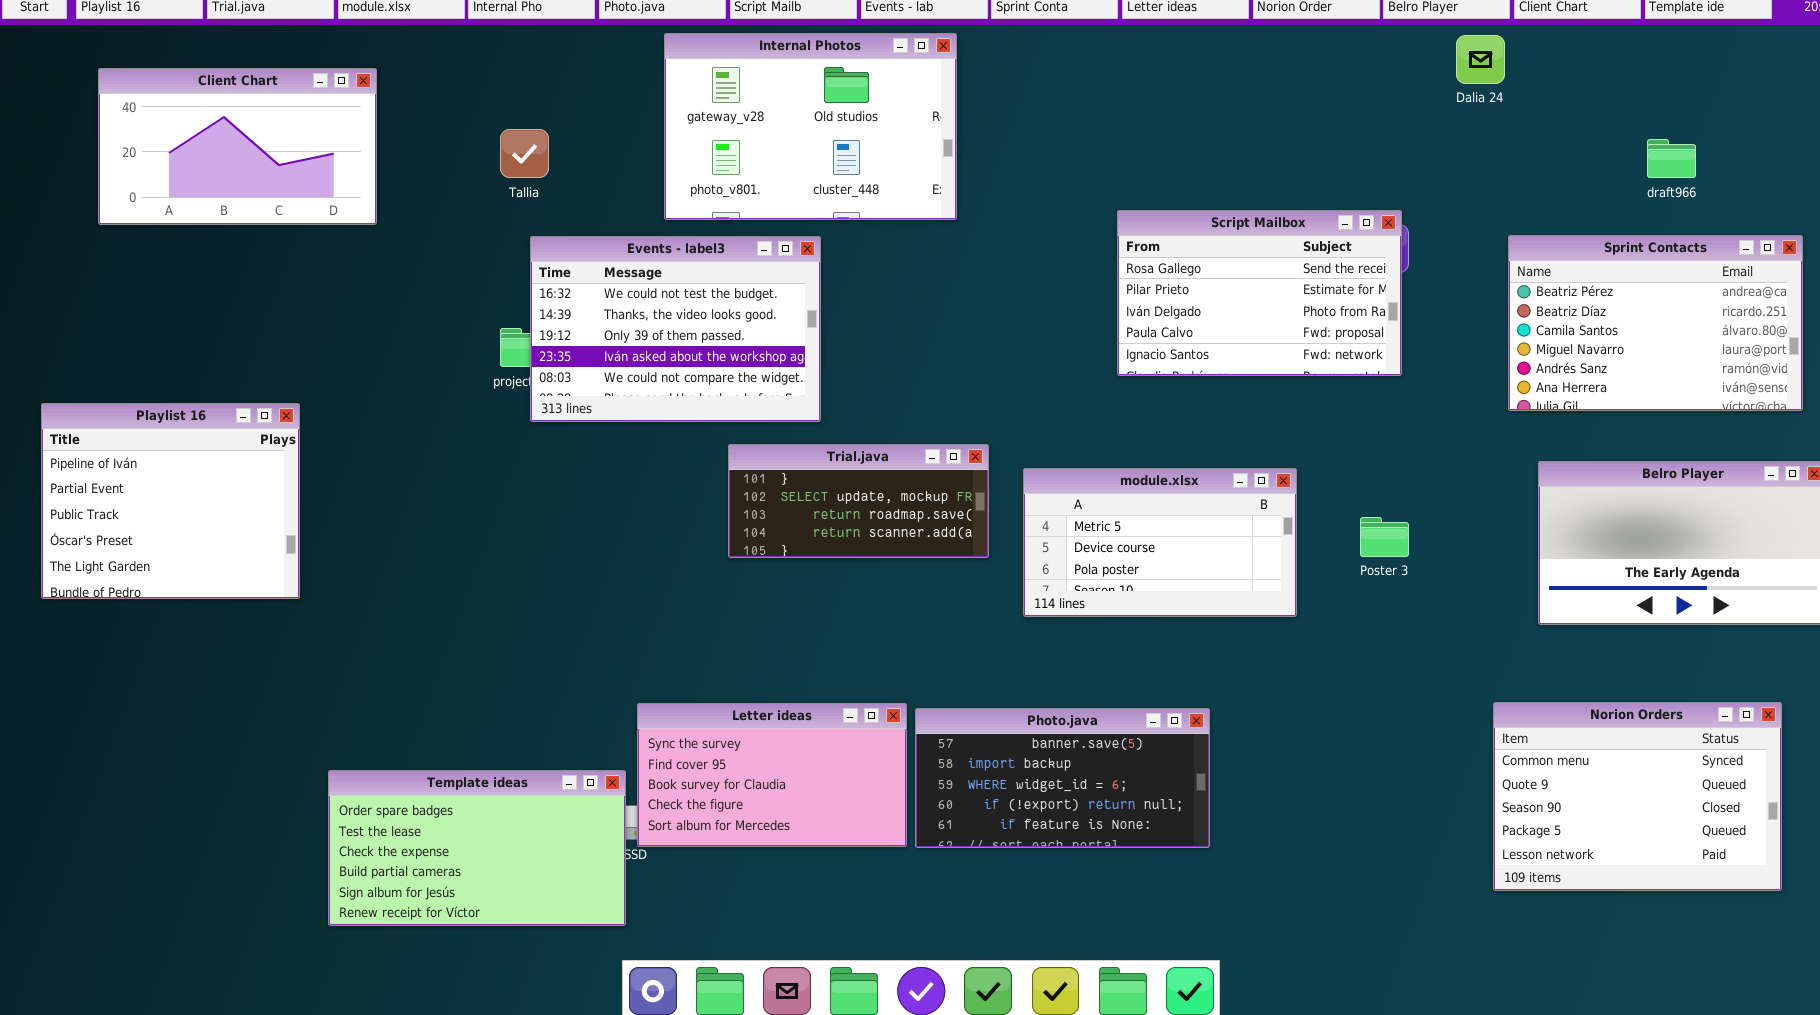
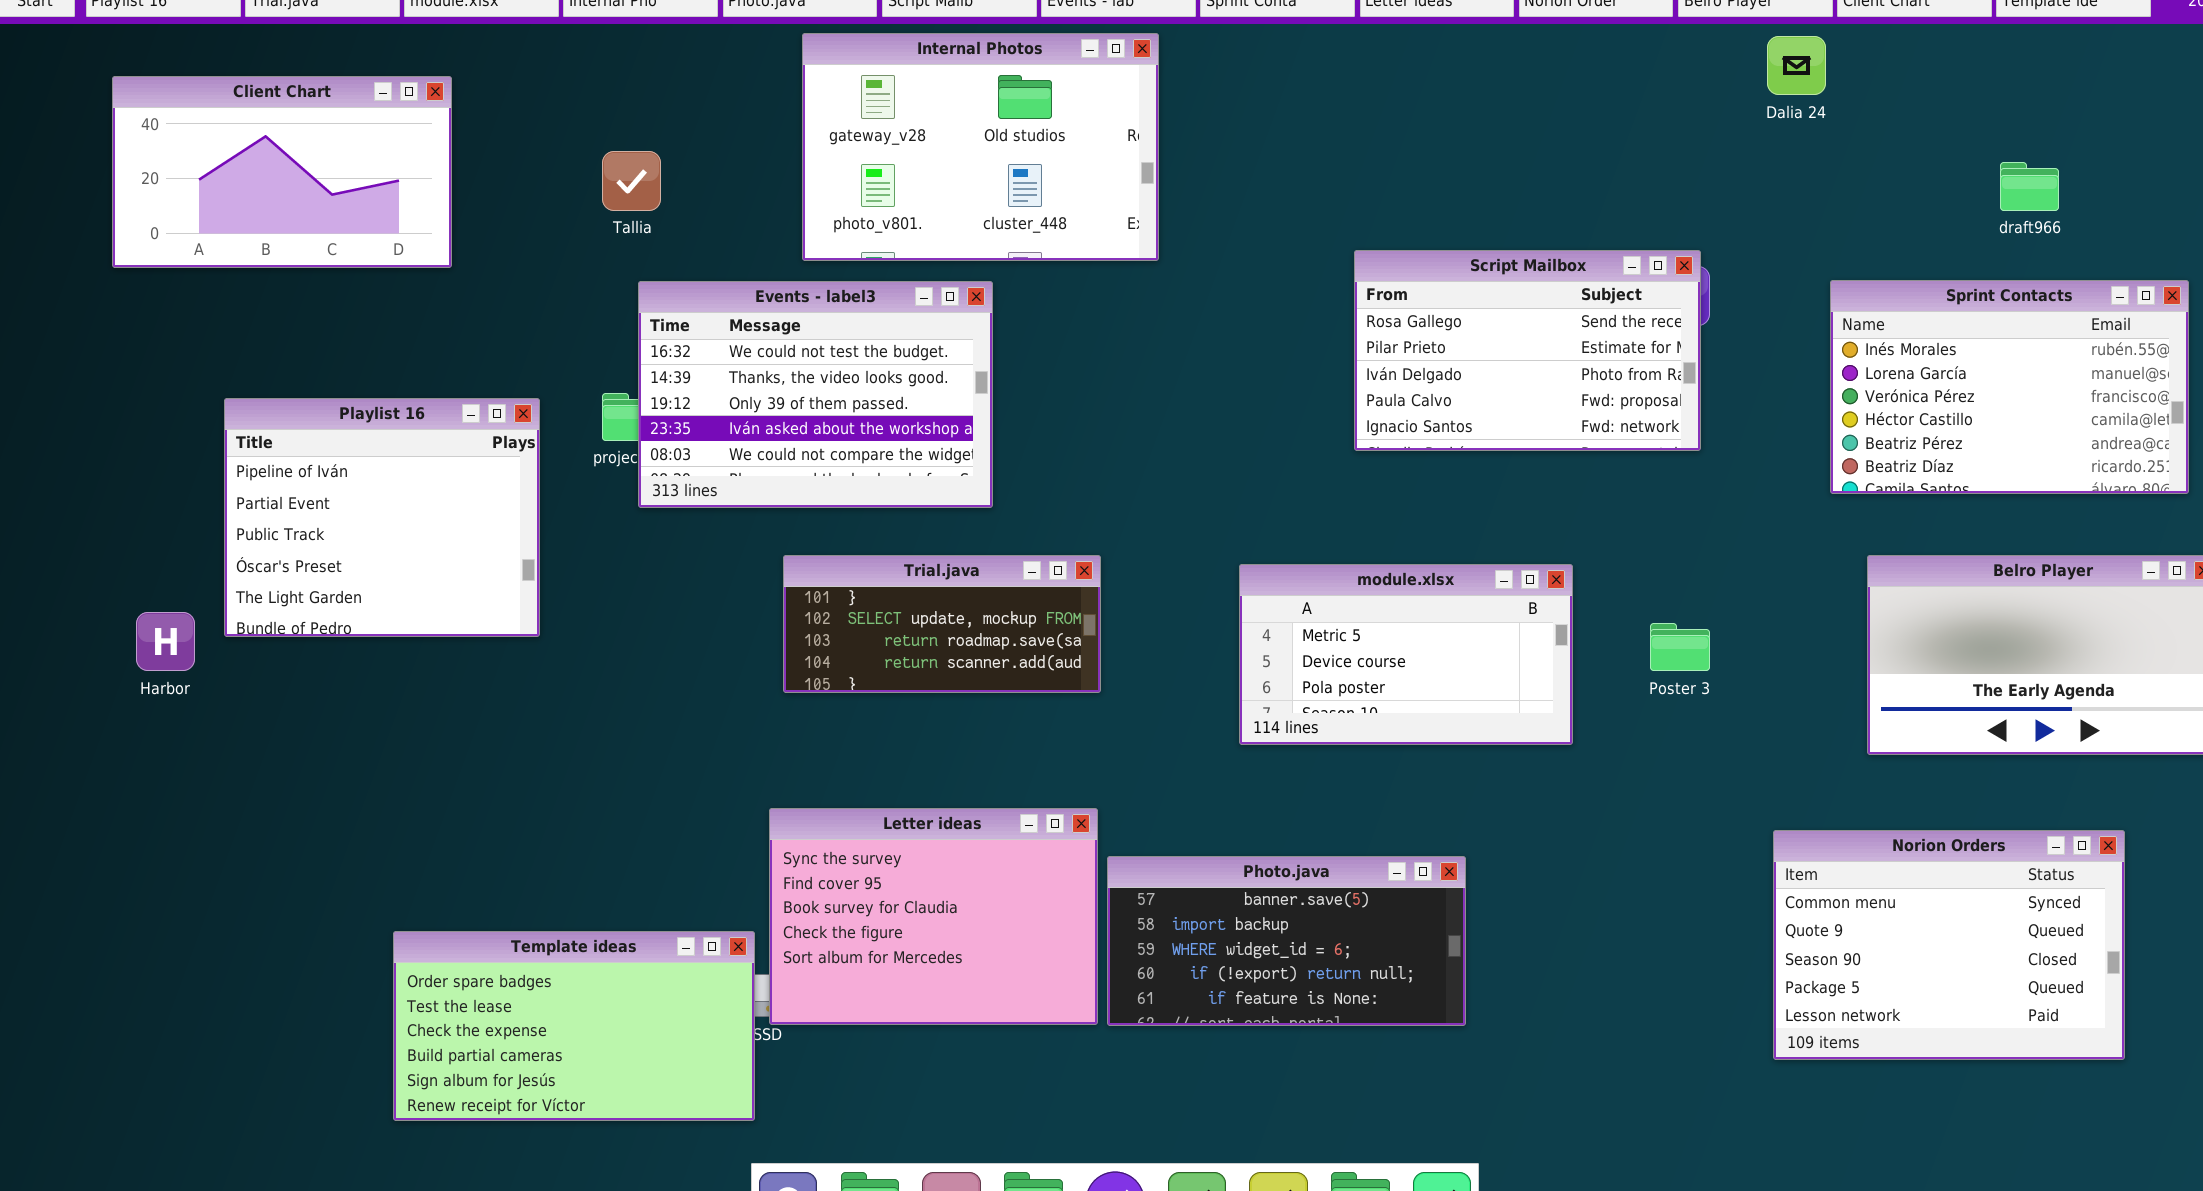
Sprint Contacts: [1508,235,1803,411] -> [1830,280,2189,494], scrolled up 4 rows
Playlist 16: [41,403,300,599] -> [224,398,540,637], moved
Trial.java: [728,444,989,558] -> [783,555,1101,693], moved
Norion Orders: [1493,702,1782,891] -> [1773,830,2125,1060], moved
Letter ideas: [637,703,907,847] -> [769,808,1098,1025], resized

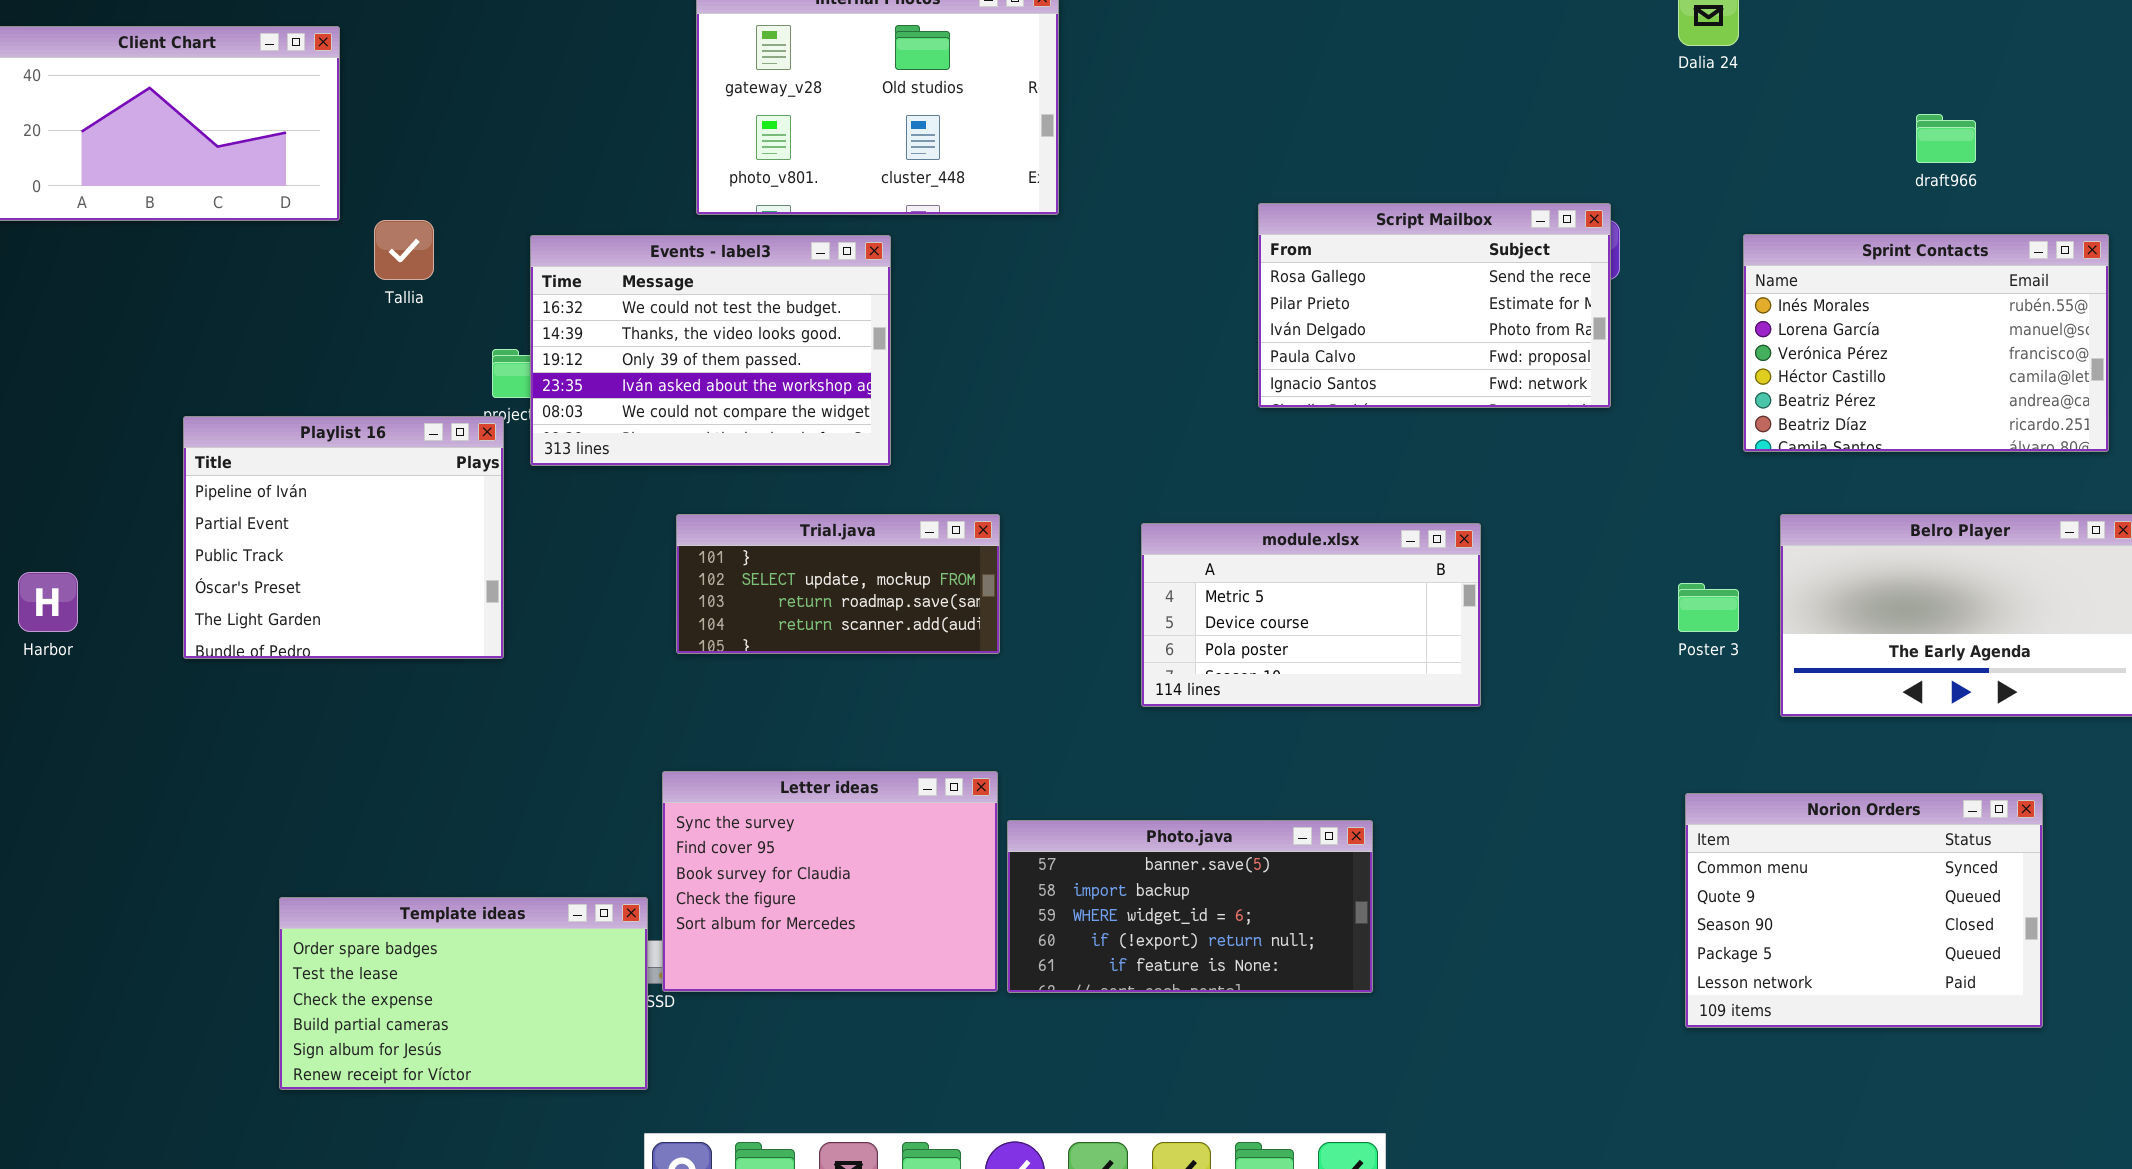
Tallia: [602,151,661,211] -> [374,220,434,280], moved
Playlist 16: [224,398,540,637] -> [183,416,504,659], moved
Poster 3: [1650,623,1710,671] -> [1678,583,1739,632], moved

